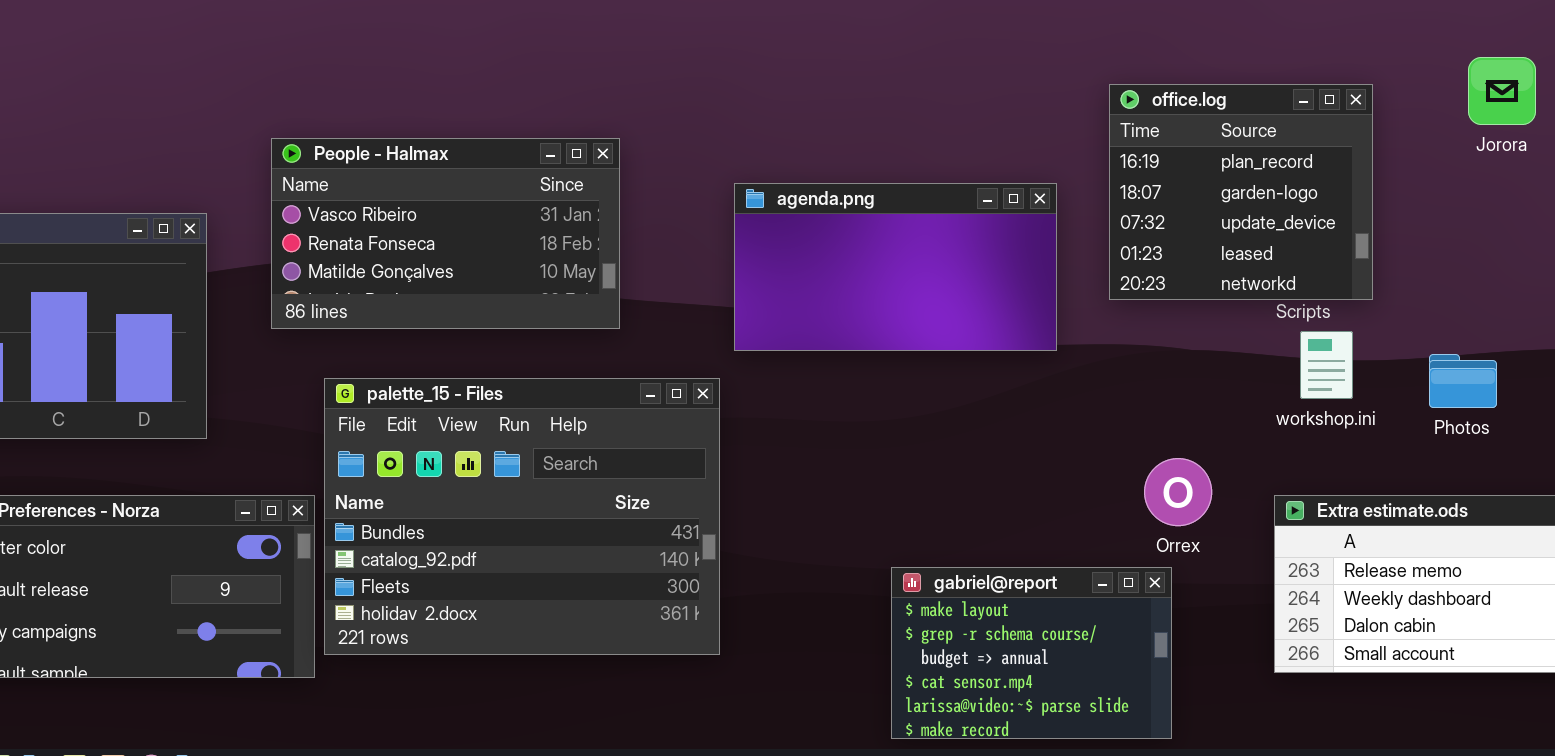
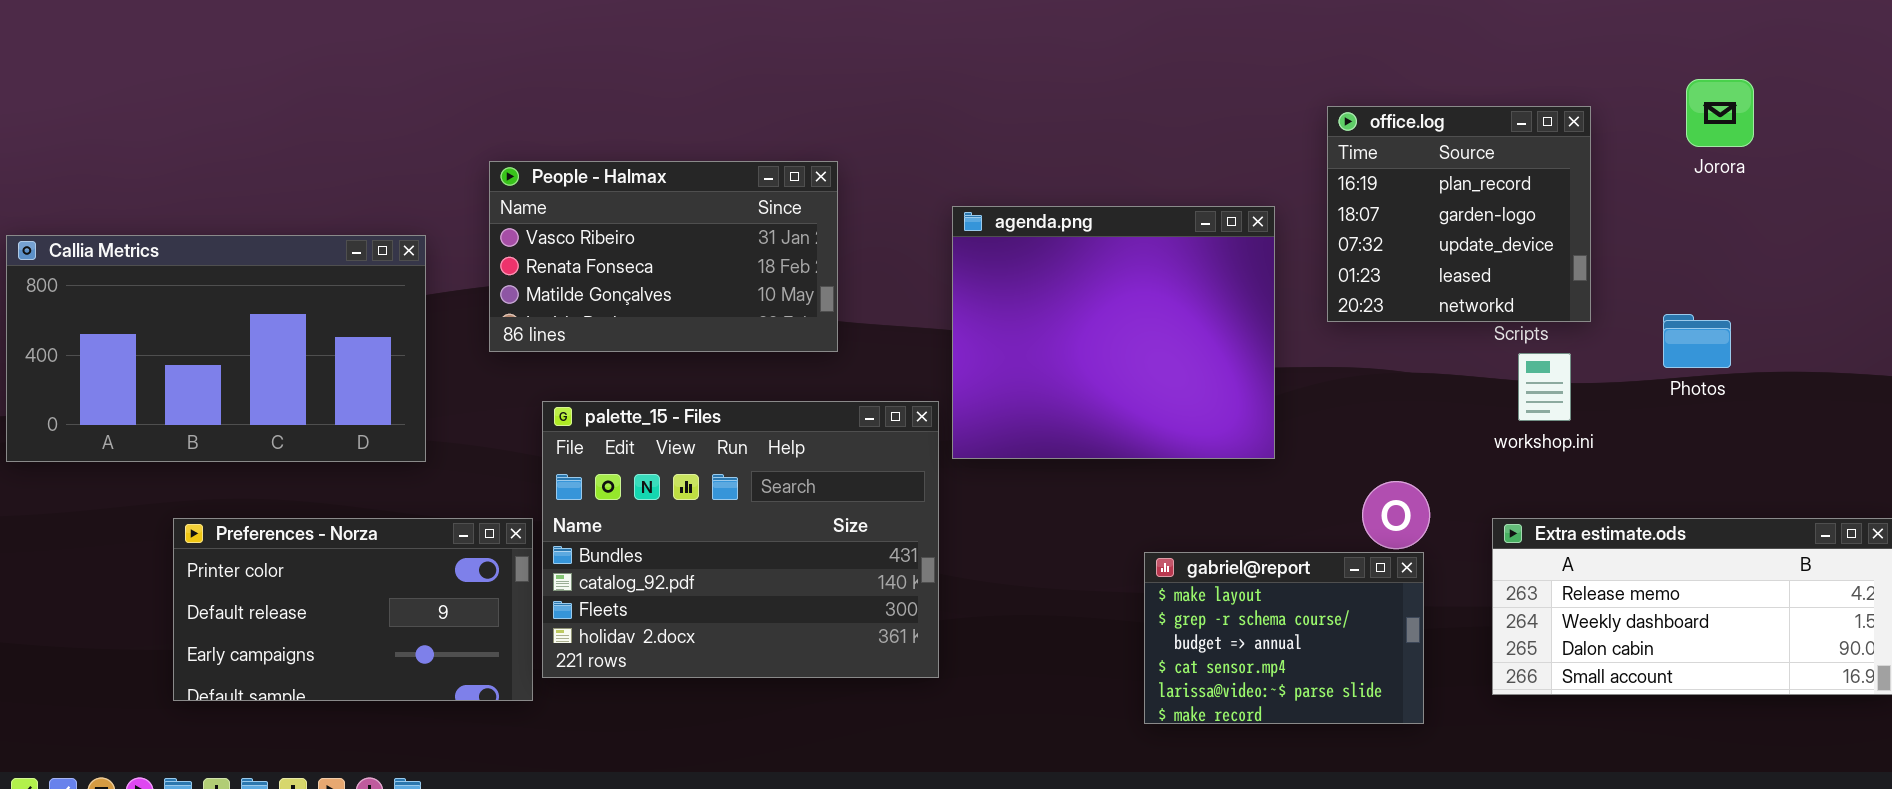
agenda.png: [734,183,1057,351] -> [952,206,1275,459], resized
Photos: [1429,354,1497,408] -> [1663,314,1731,368], moved
gabriel@report: [891,567,1172,739] -> [1144,552,1424,724], moved

